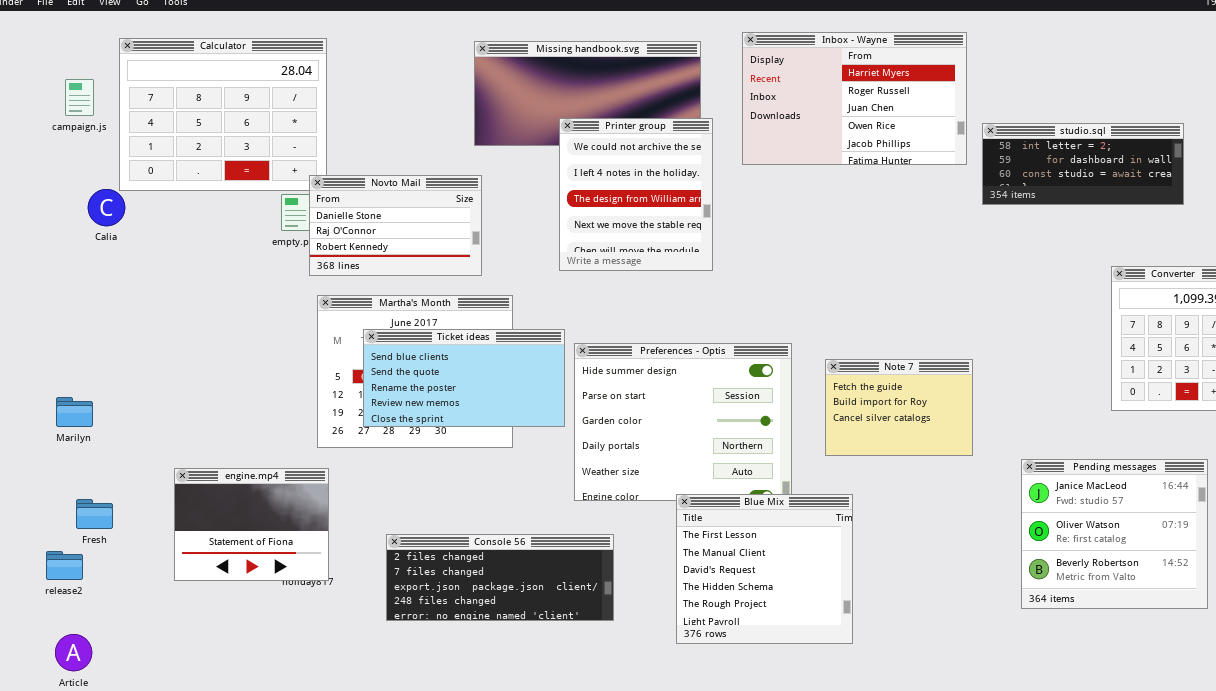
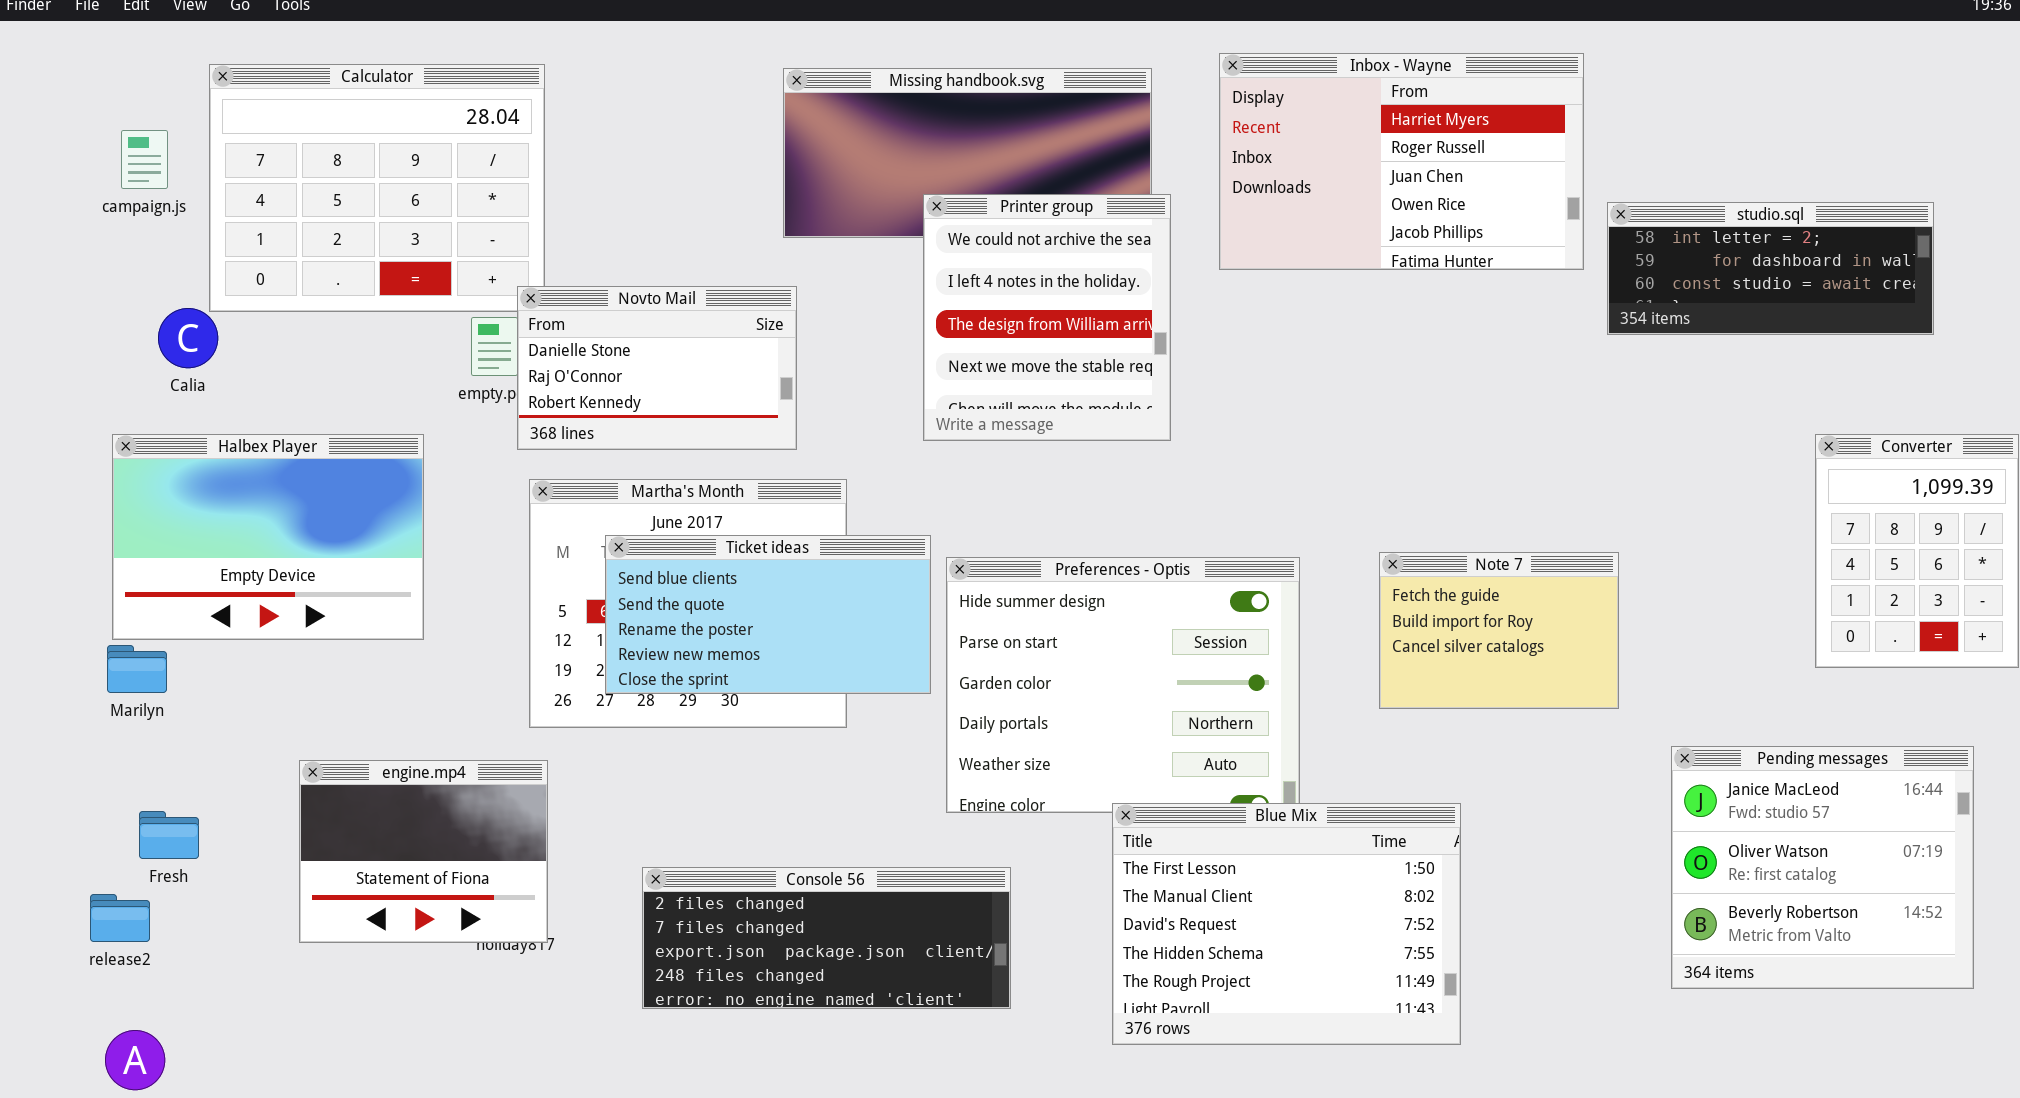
Halbex Player: none -> [112,434,424,640], opened
Note 7: [825,359,973,456] -> [1379,552,1619,709], moved
Blue Mix: [676,494,853,644] -> [1112,803,1461,1045], resized

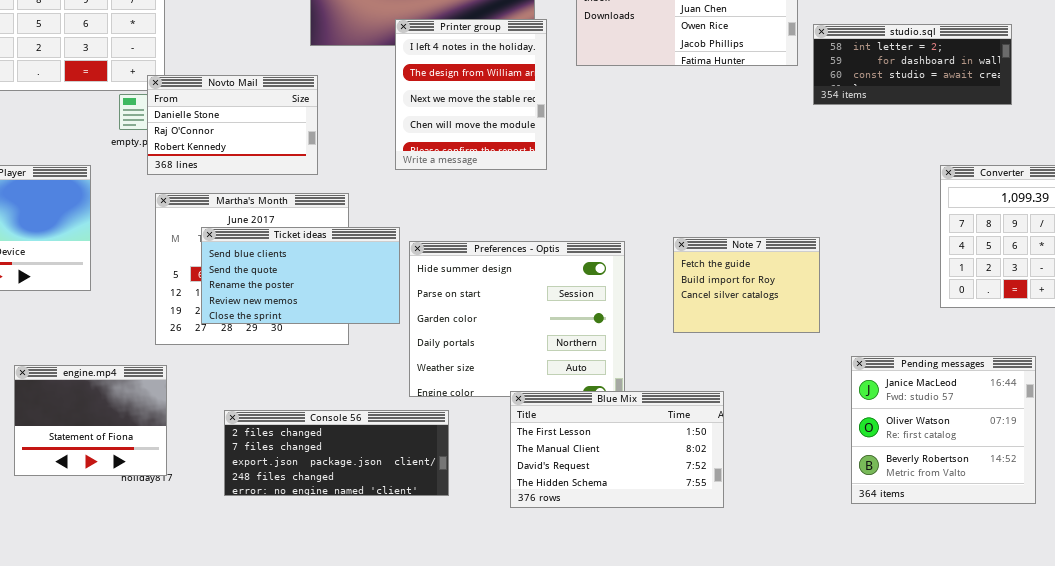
Printer group: [923,194,1171,441] -> [395,19,547,170], scrolled down 1 row
Blue Mix: [1112,803,1461,1045] -> [510,391,724,508], resized
Console 56: [642,867,1011,1009] -> [224,410,449,496], moved

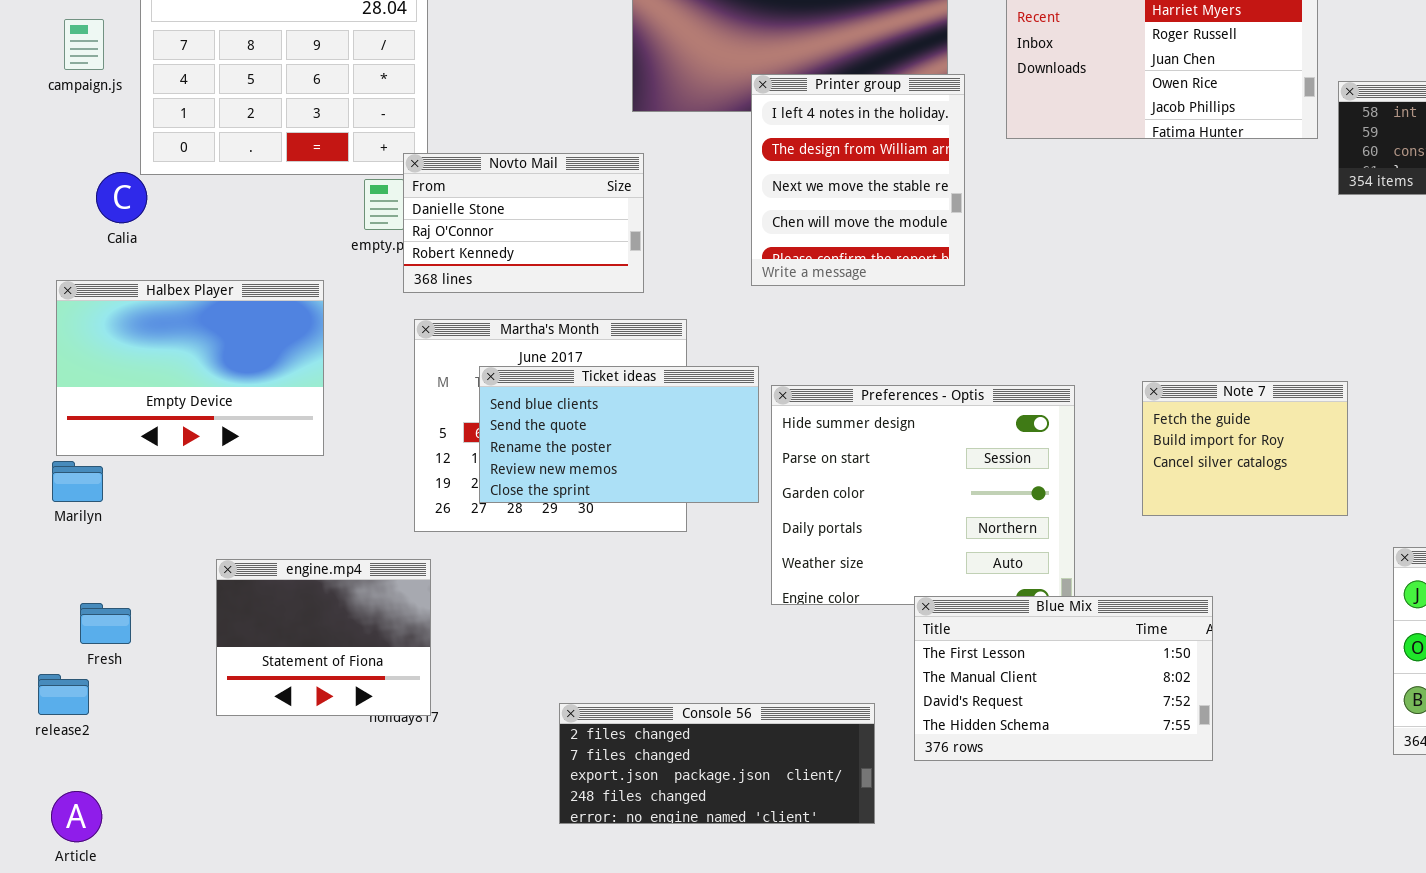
Console 56: [224,410,449,496] -> [559,703,875,824], moved

